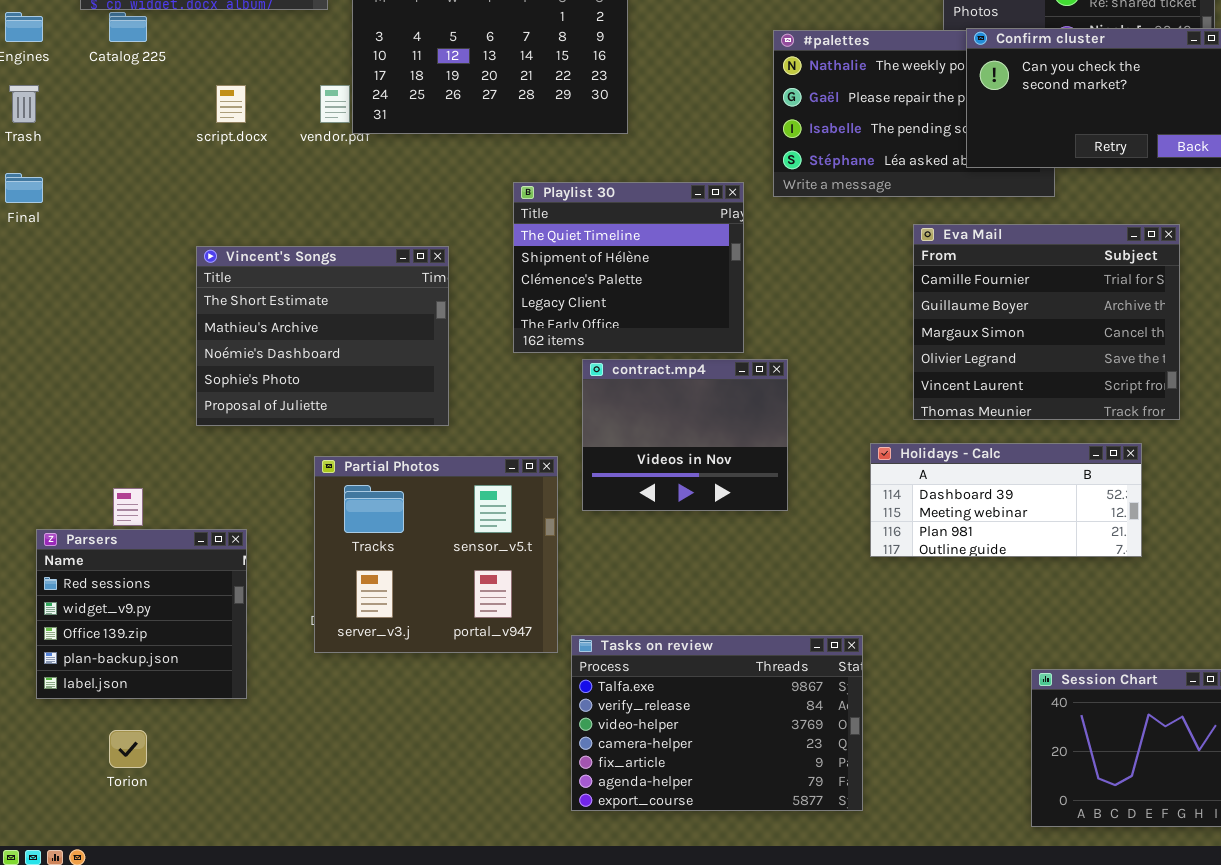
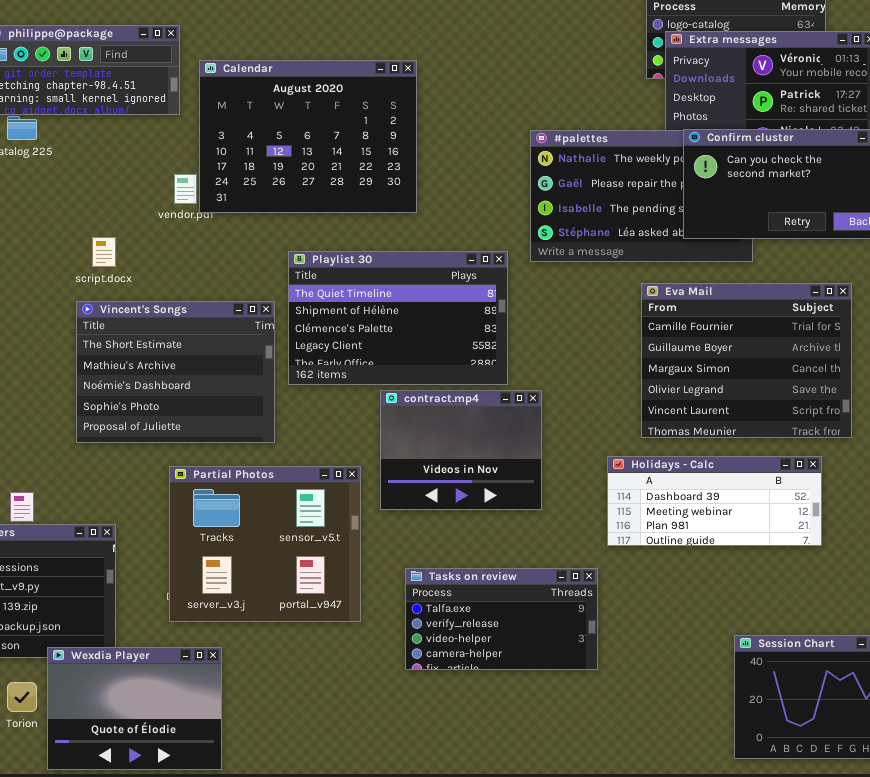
script.docx: [216,85,246,123] -> [92,237,116,267], moved
Playlist 30: [513,182,744,353] -> [288,251,508,385], resized
Tasks on review: [571,635,863,811] -> [405,568,598,670], moved, resized
Wexdia Player: none -> [47,647,222,770], opened

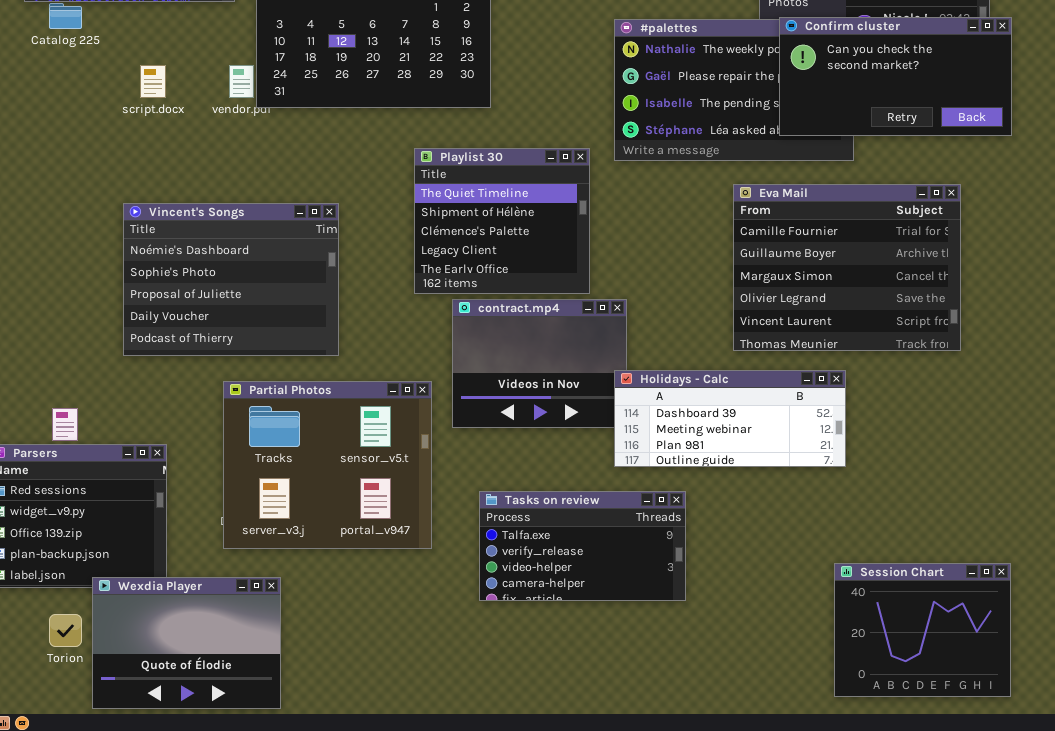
script.docx: [92,237,116,267] -> [140,65,166,98], moved
Playlist 30: [288,251,508,385] -> [414,148,590,294], resized
Vincent's Songs: [76,301,275,443] -> [123,203,339,356], scrolled down 2 rows
Holidays - Calc: [607,456,822,546] -> [614,370,846,467], moved

